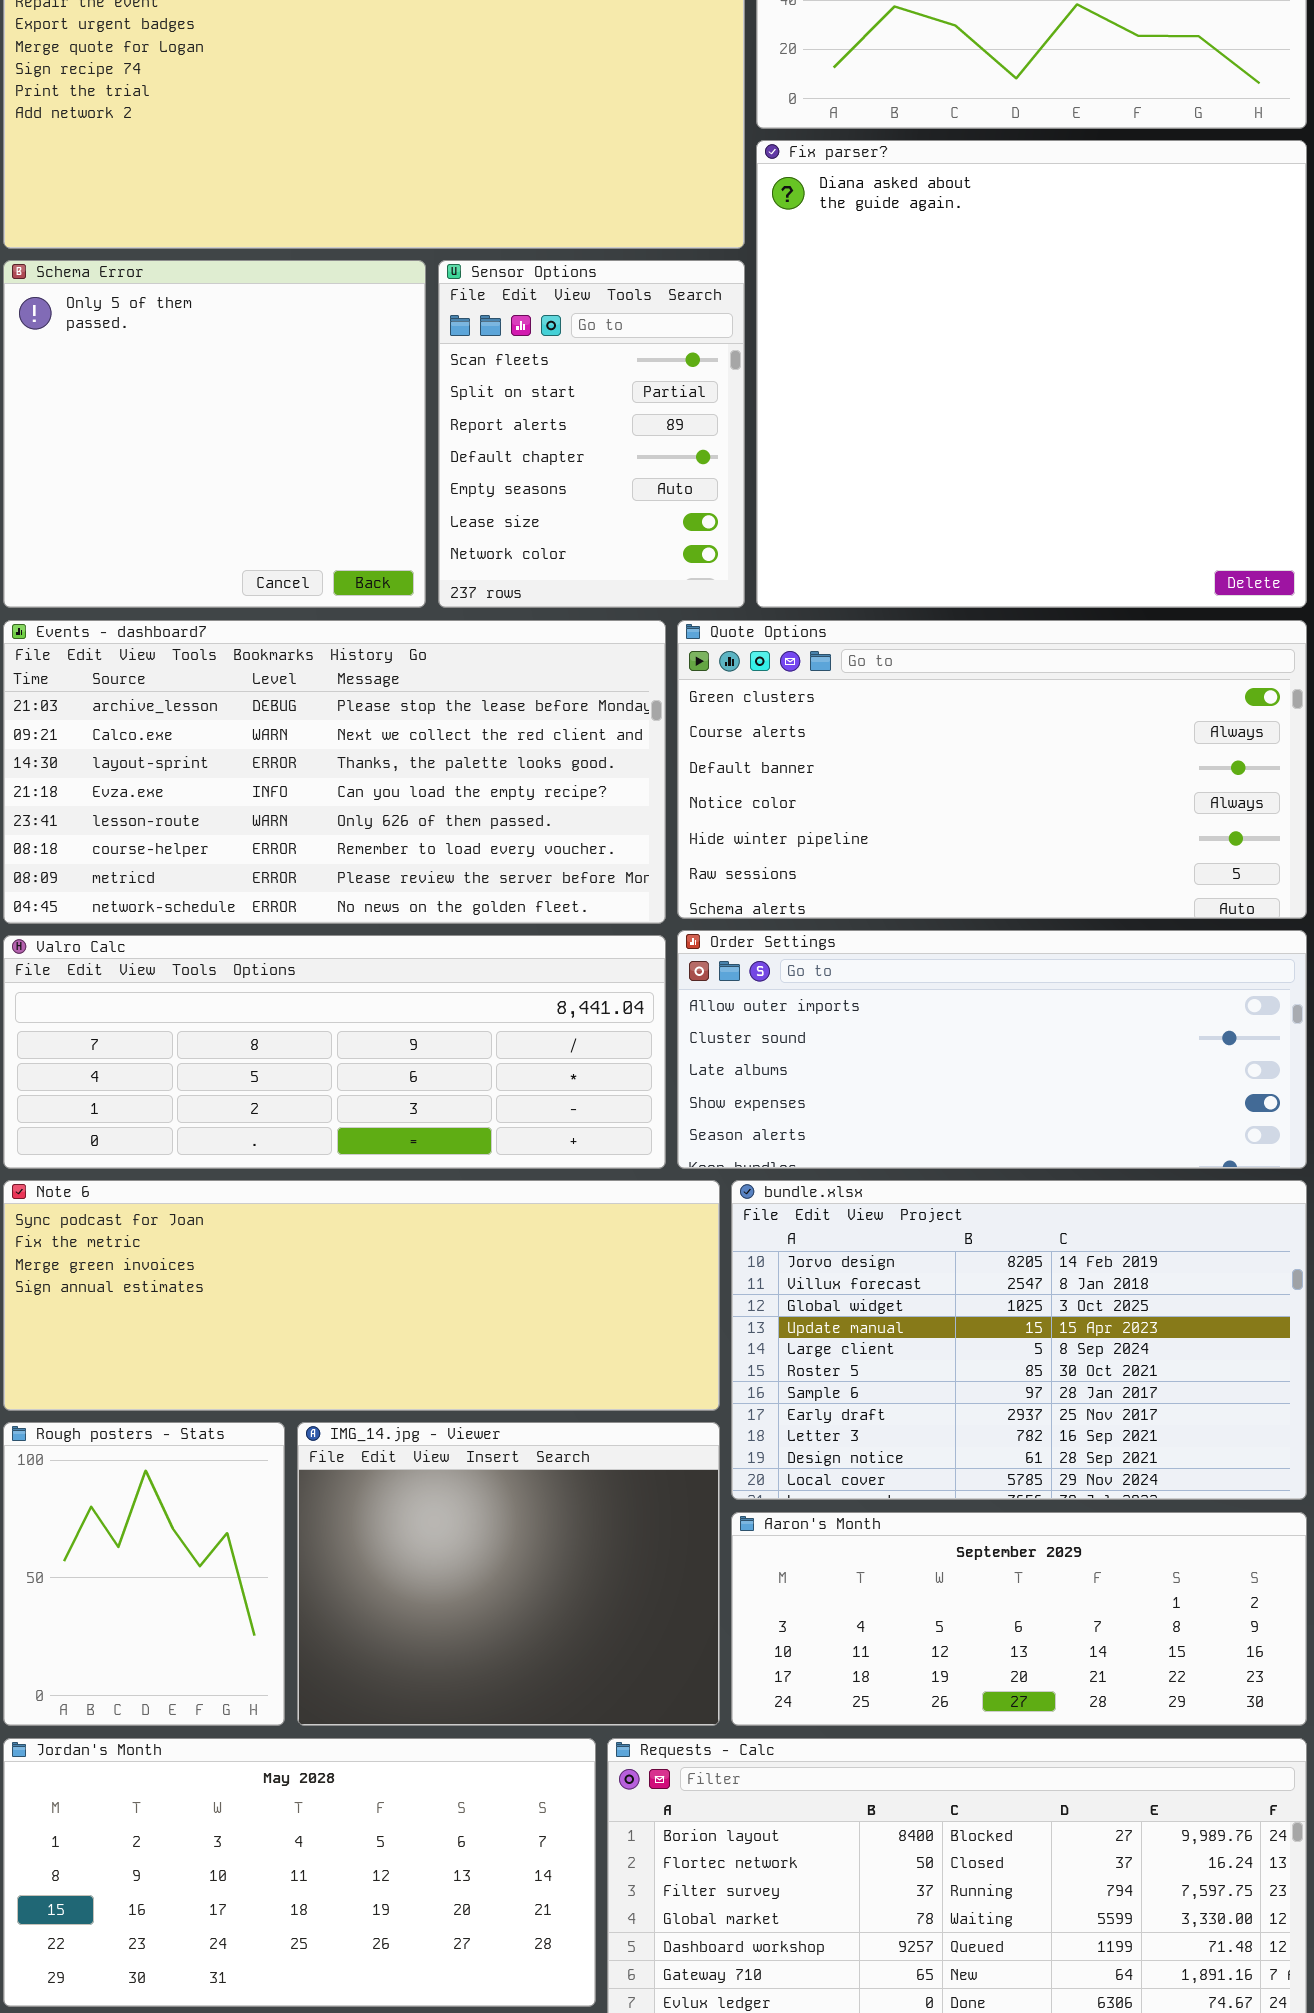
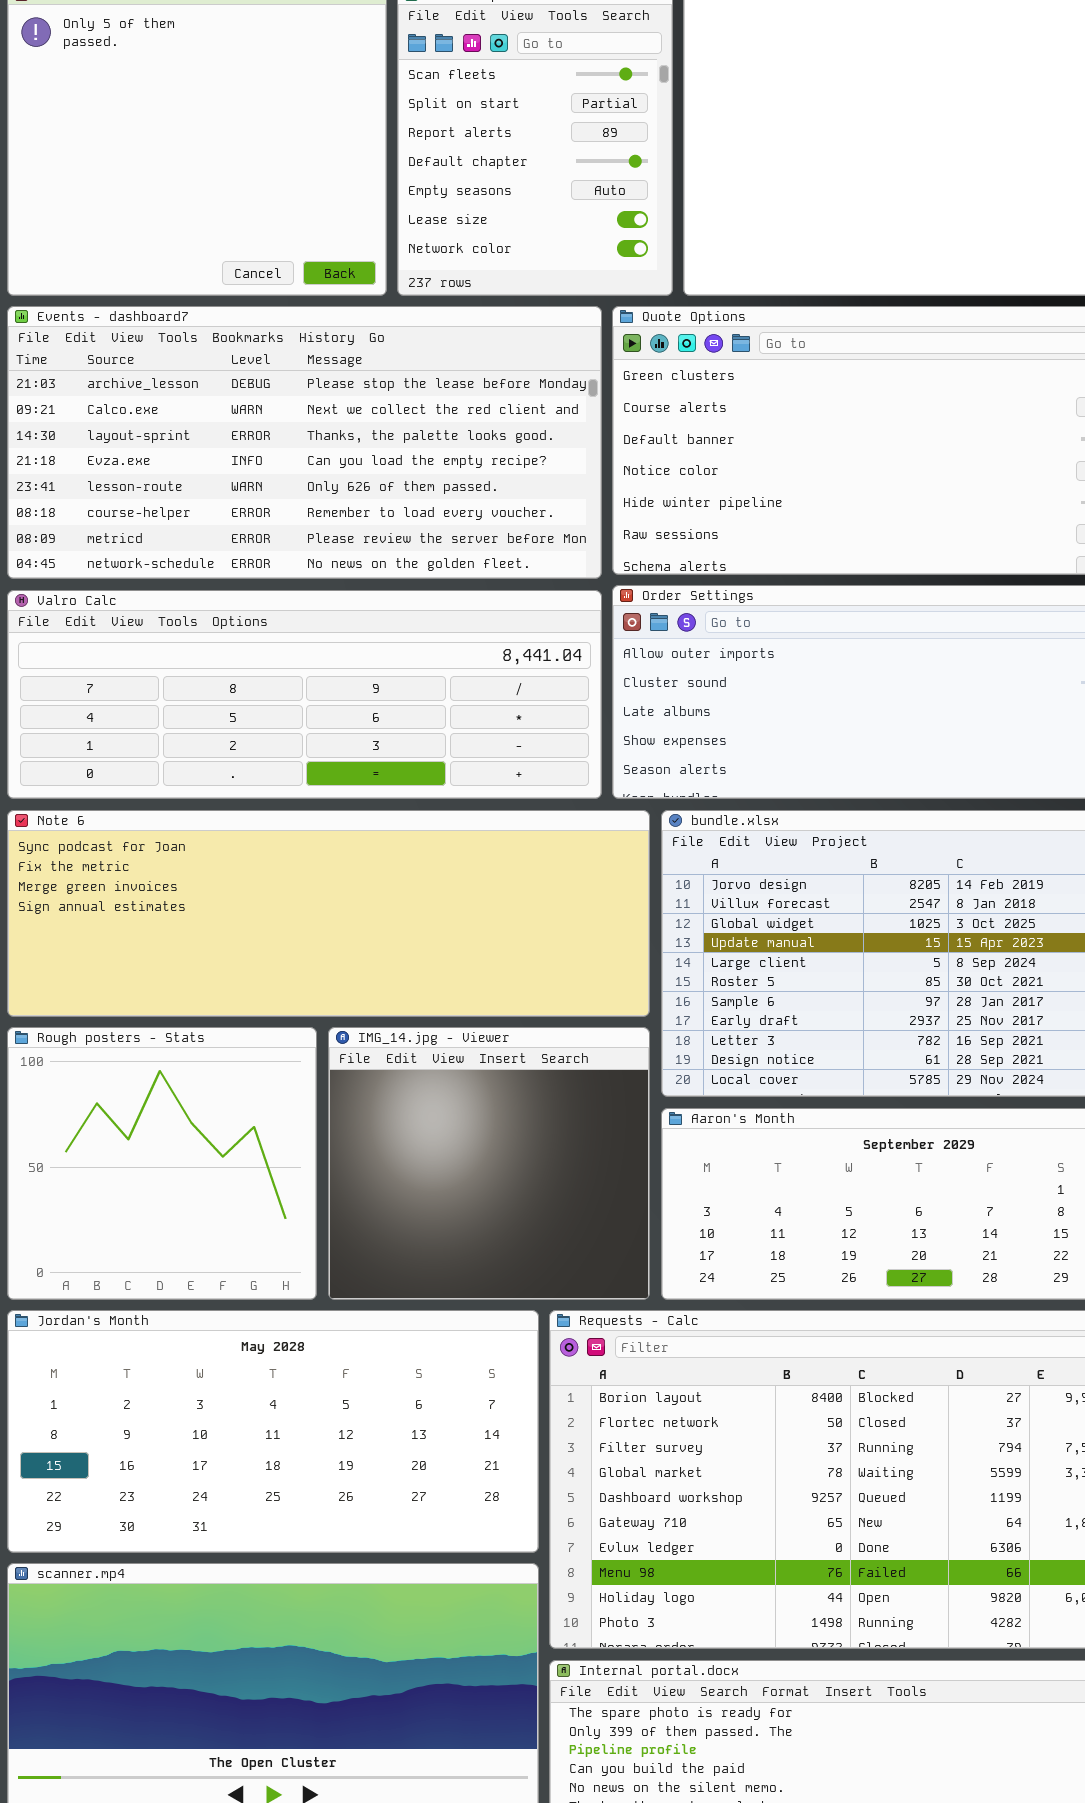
Rough posters - Stats: [3,1422,285,1726] -> [7,1027,317,1300], resized
IMG_14.jpg - Viewer: [297,1422,720,1726] -> [328,1027,650,1300], resized

